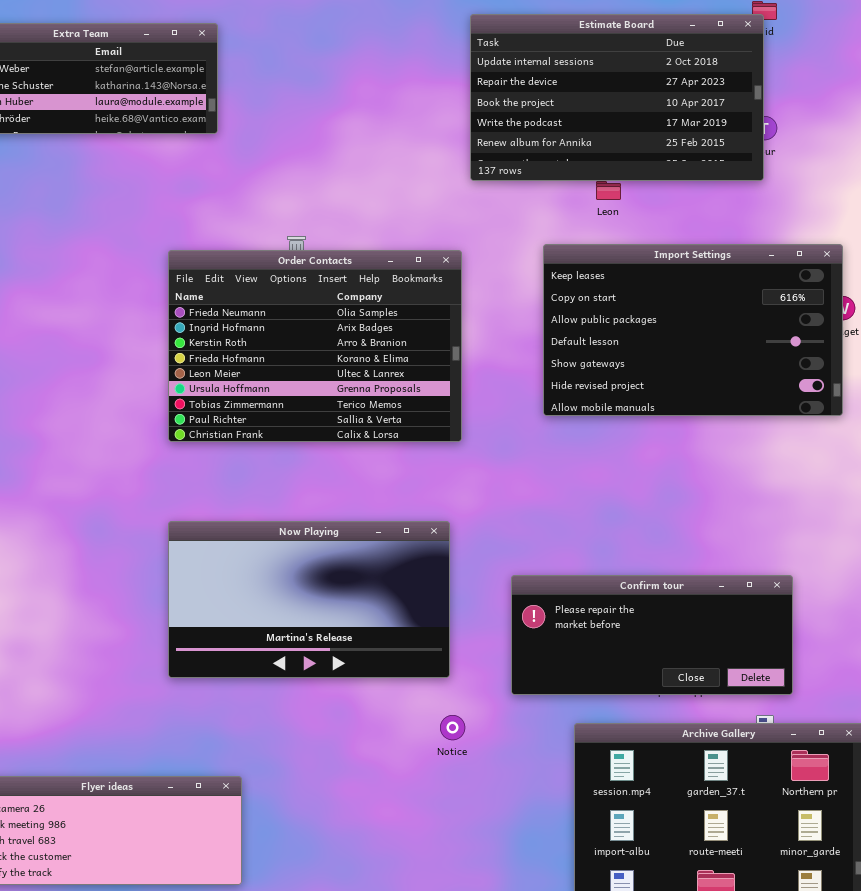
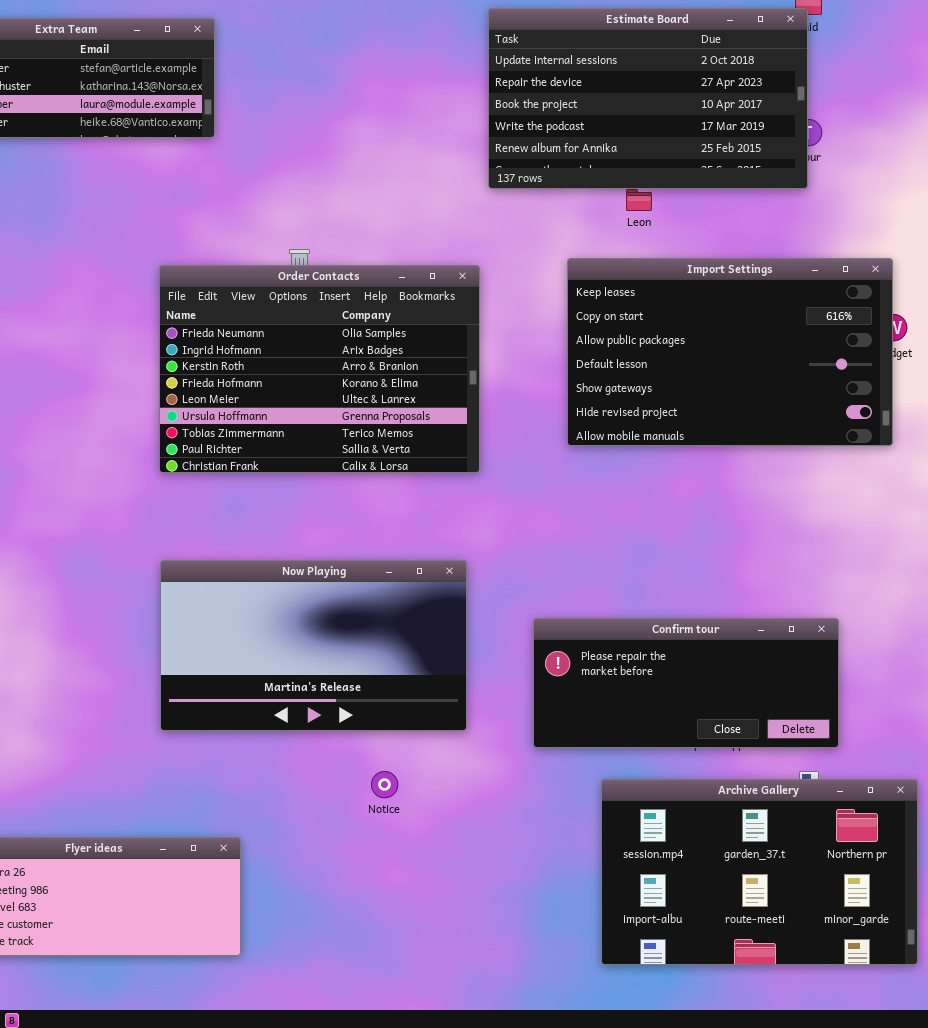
Notice: [440,715,465,740] -> [371,771,398,798], moved

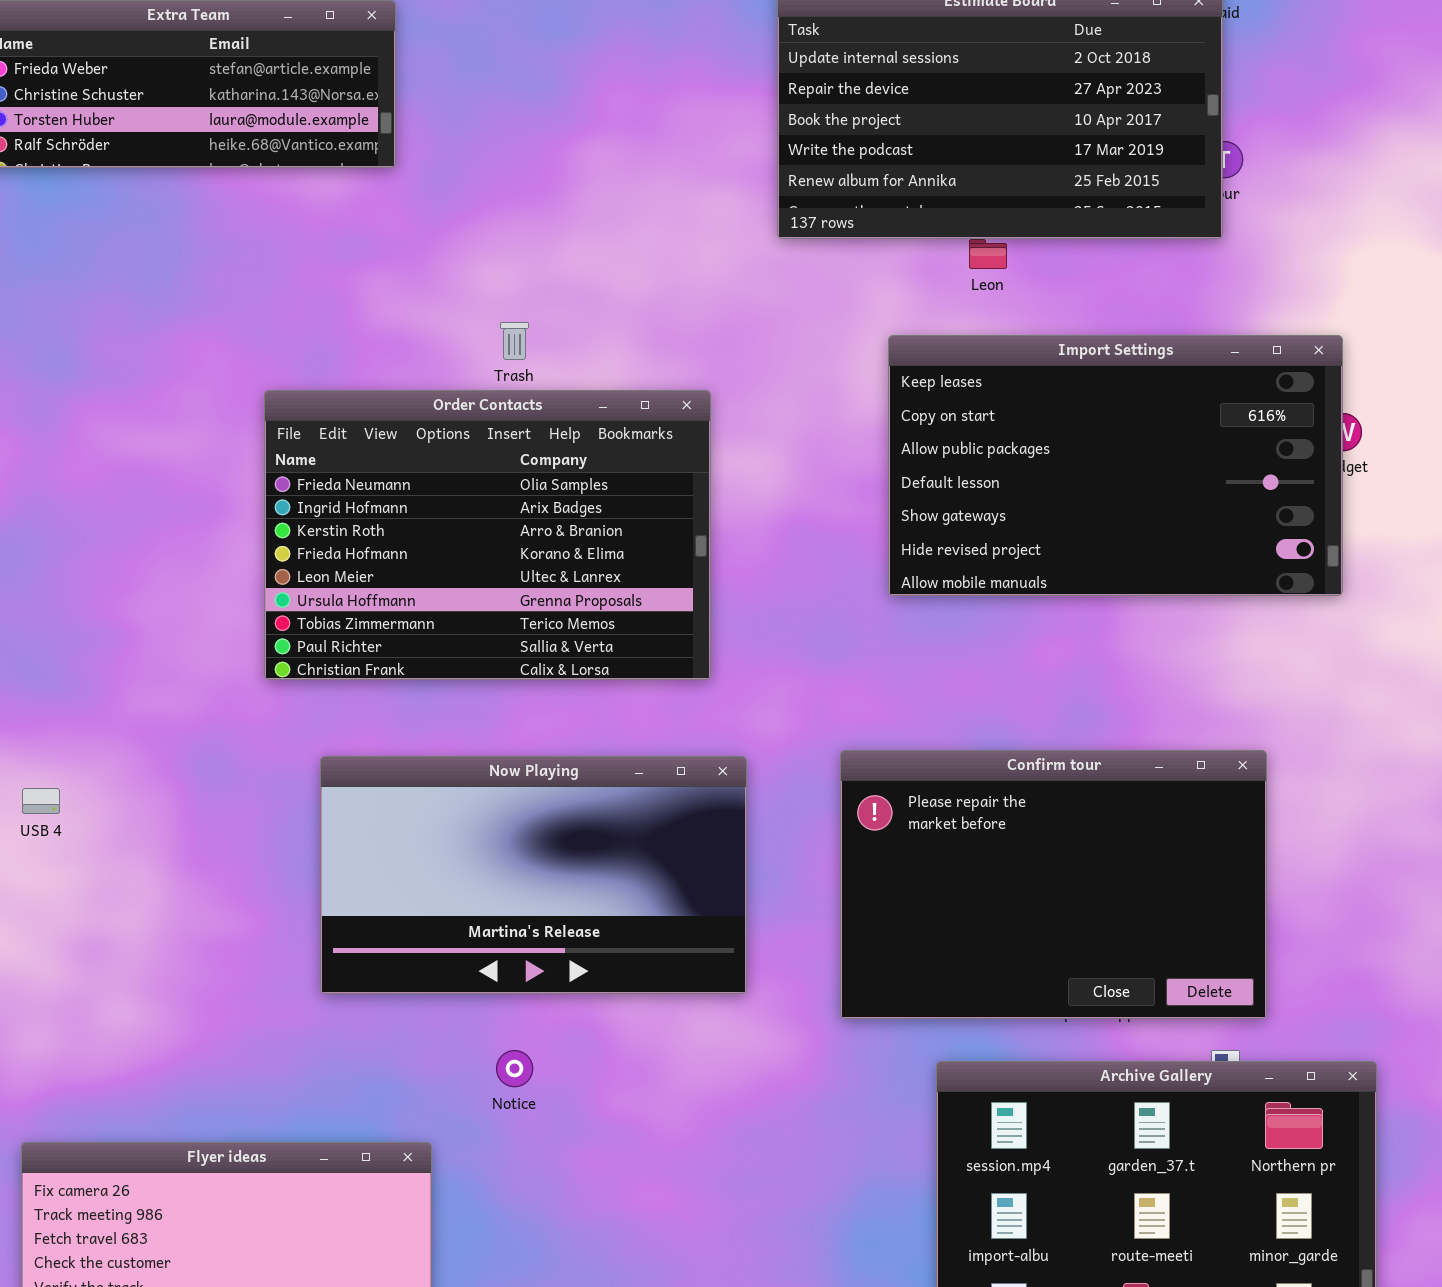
Order Contacts: [159,265,480,473] -> [264,390,711,680], moved
Confirm tour: [533,618,839,748] -> [840,750,1267,1019], resized
Notice: [371,771,398,798] -> [496,1050,533,1087], moved

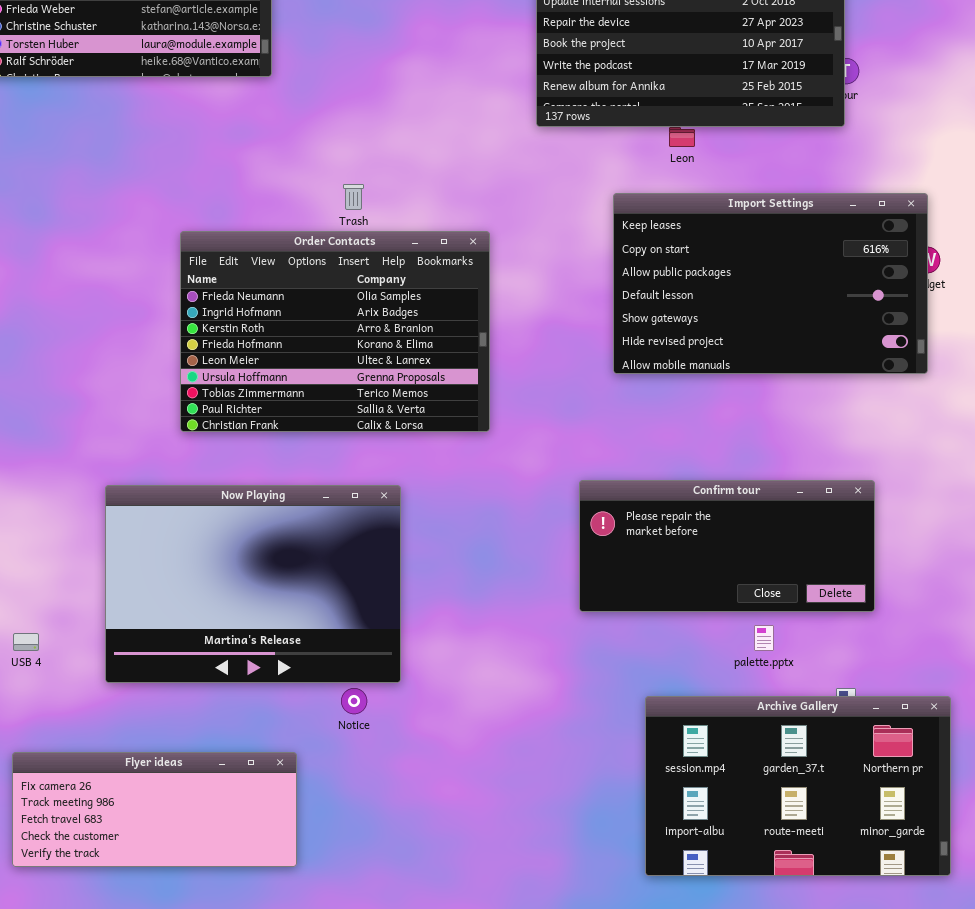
Confirm tour: [840,750,1267,1019] -> [579,480,875,612], resized
Now Playing: [320,756,747,994] -> [105,485,401,683], moved, resized
USB 4: [22,788,60,814] -> [13,633,39,651], moved

